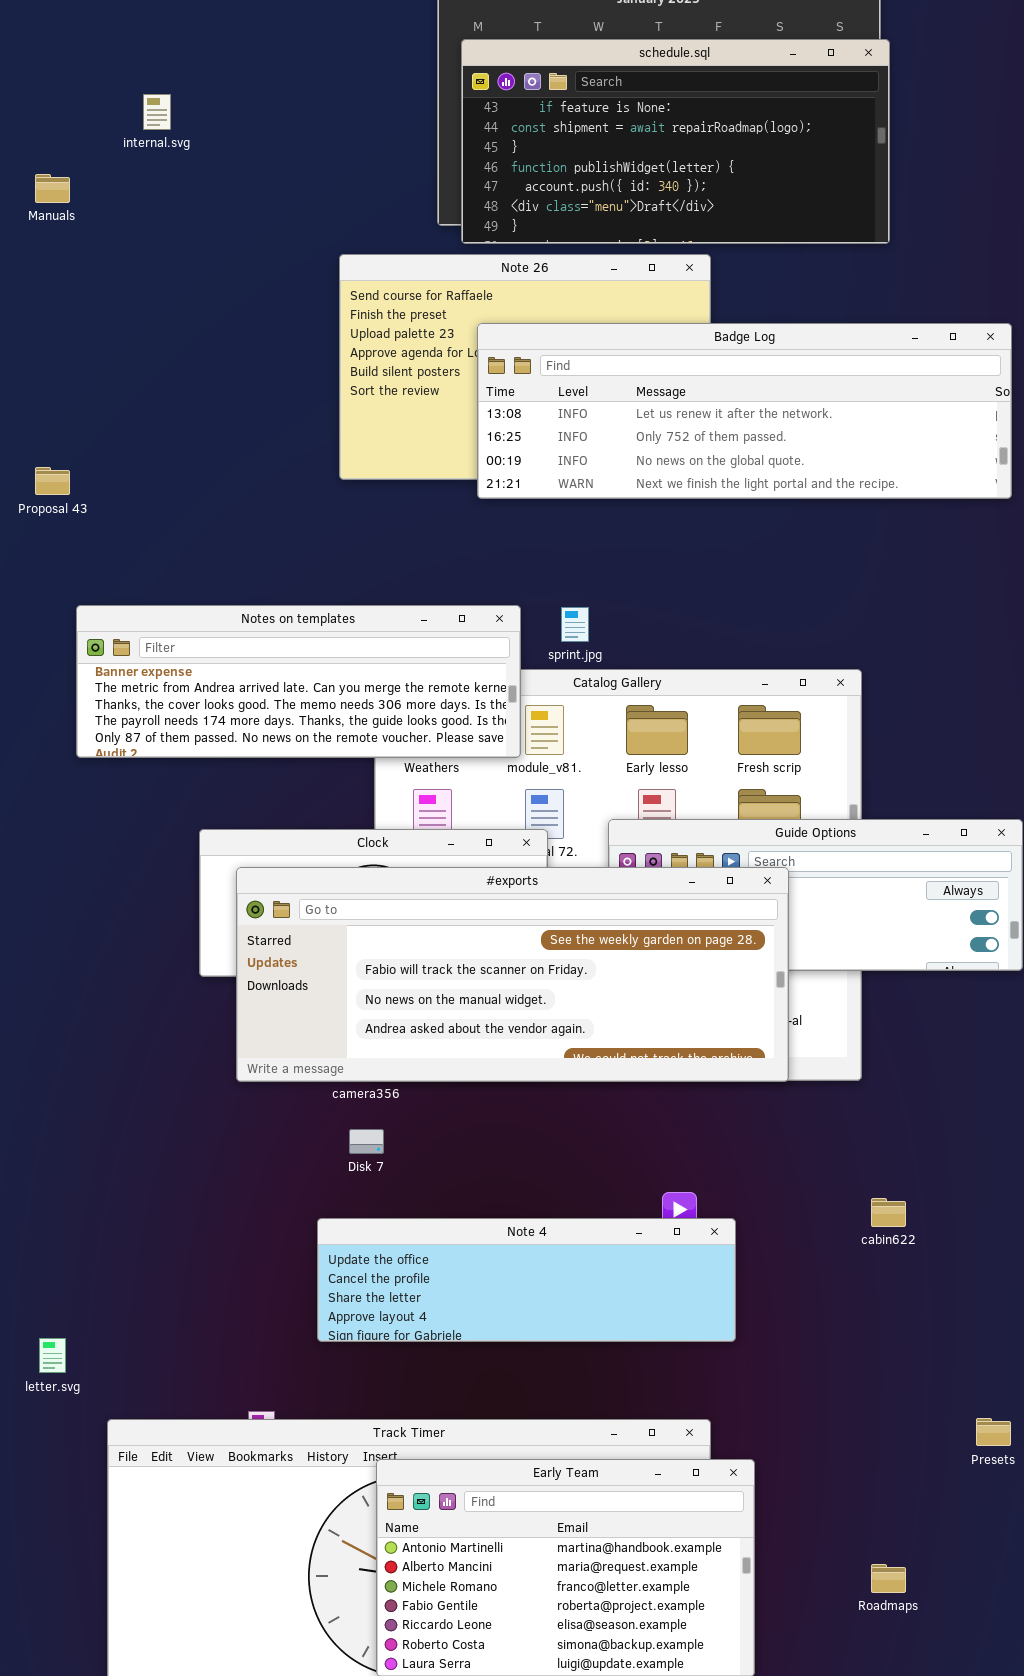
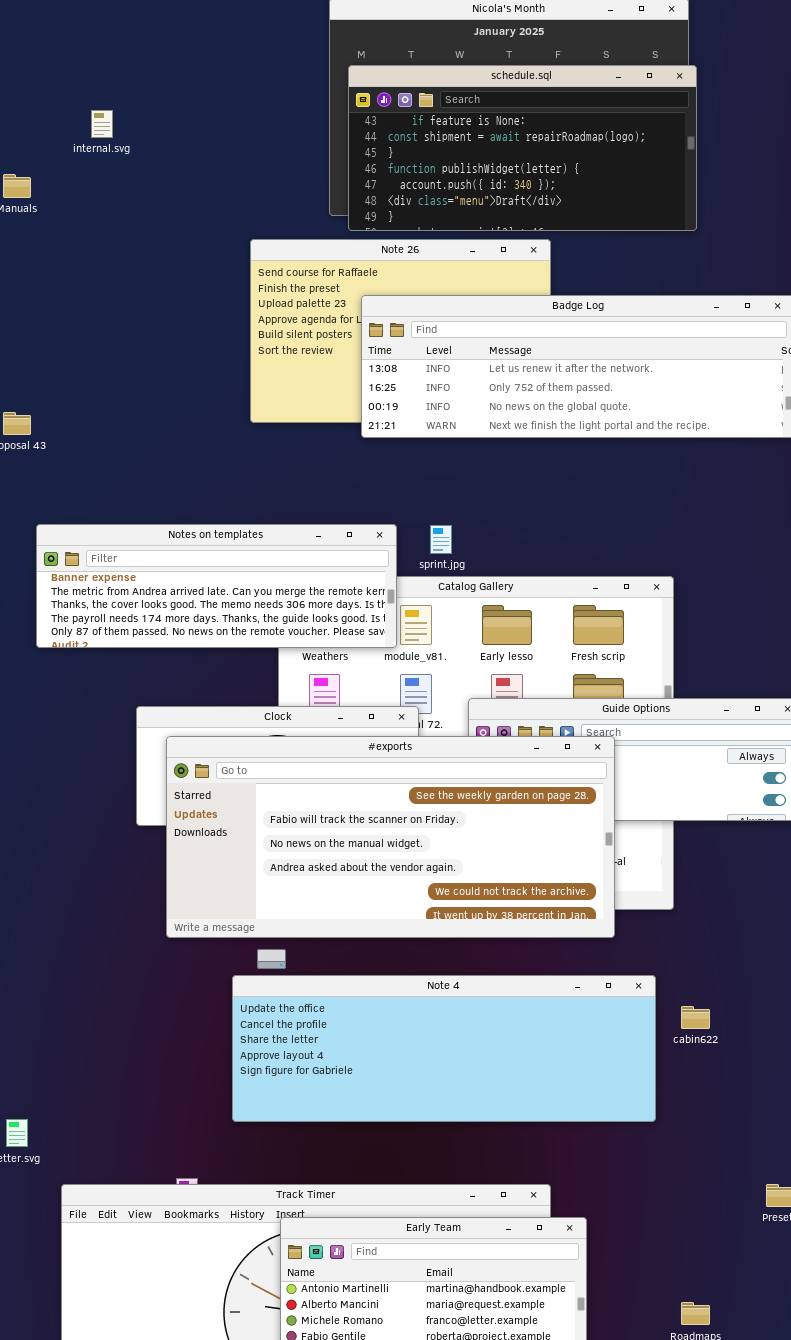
#exports: [236,867,789,1082] -> [166,736,615,938], resized
Note 4: [317,1218,736,1342] -> [232,975,656,1122], resized

